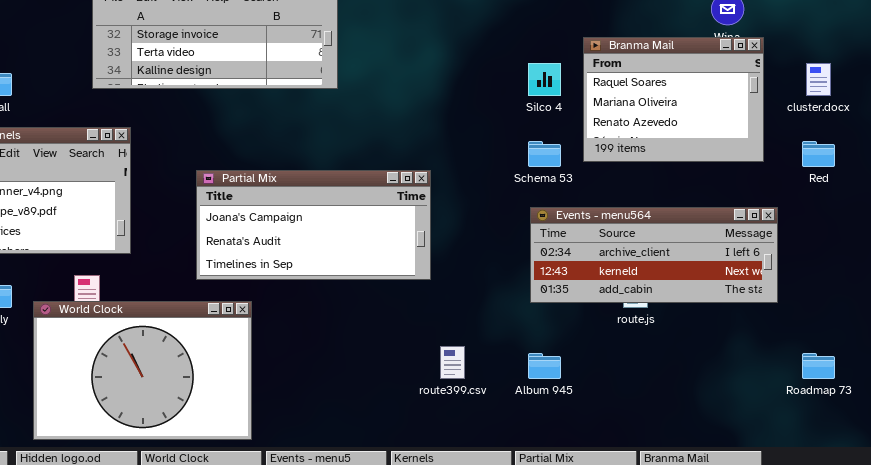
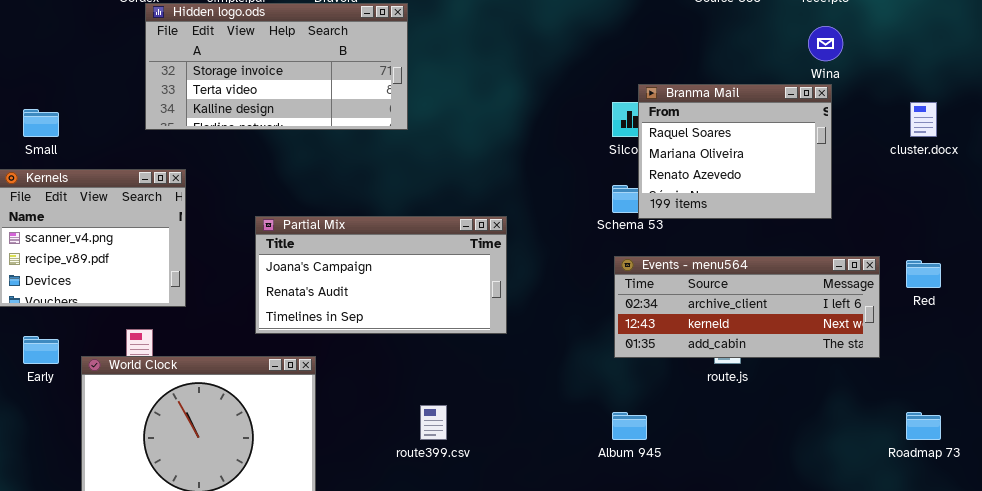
Branma Mail: [583,37,764,162] -> [638,84,832,219], moved
Red: [802,141,835,167] -> [906,260,941,288], moved
route399.csv: [440,346,465,379] -> [420,405,447,440], moved

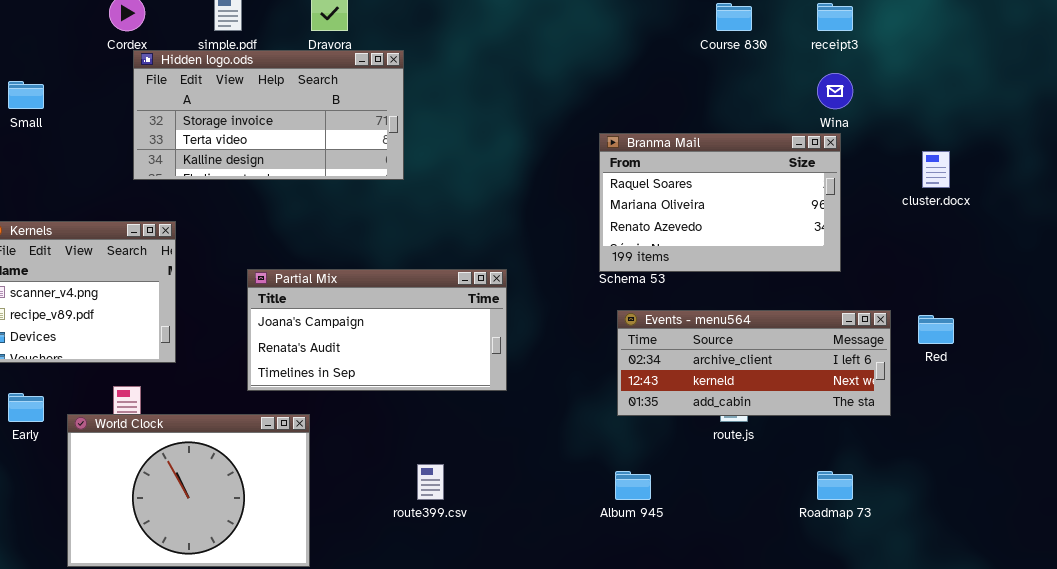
Branma Mail: [638,84,832,219] -> [599,133,841,272], resized
Small: [23,109,59,137] -> [8,81,44,109], moved
Roadmap 73: [906,412,941,440] -> [817,471,853,500], moved

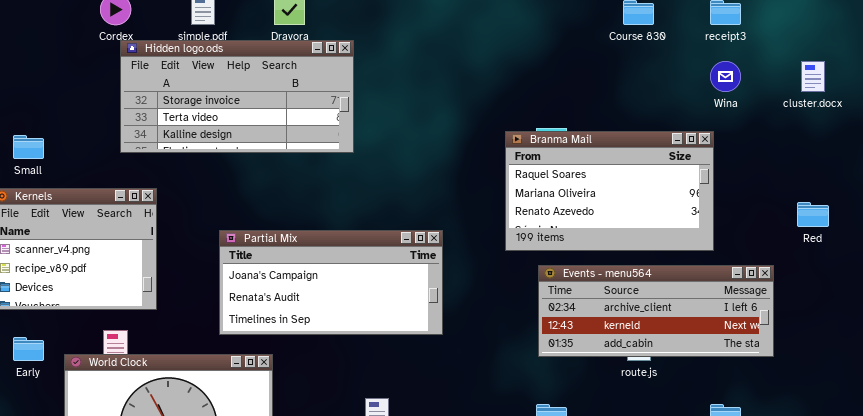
Small: [8,81,44,109] -> [13,135,44,159], moved
Branma Mail: [599,133,841,272] -> [505,131,714,251], moved
cluster.docx: [922,151,950,188] -> [801,61,825,92], moved
Red: [918,315,954,344] -> [797,202,829,227], moved

